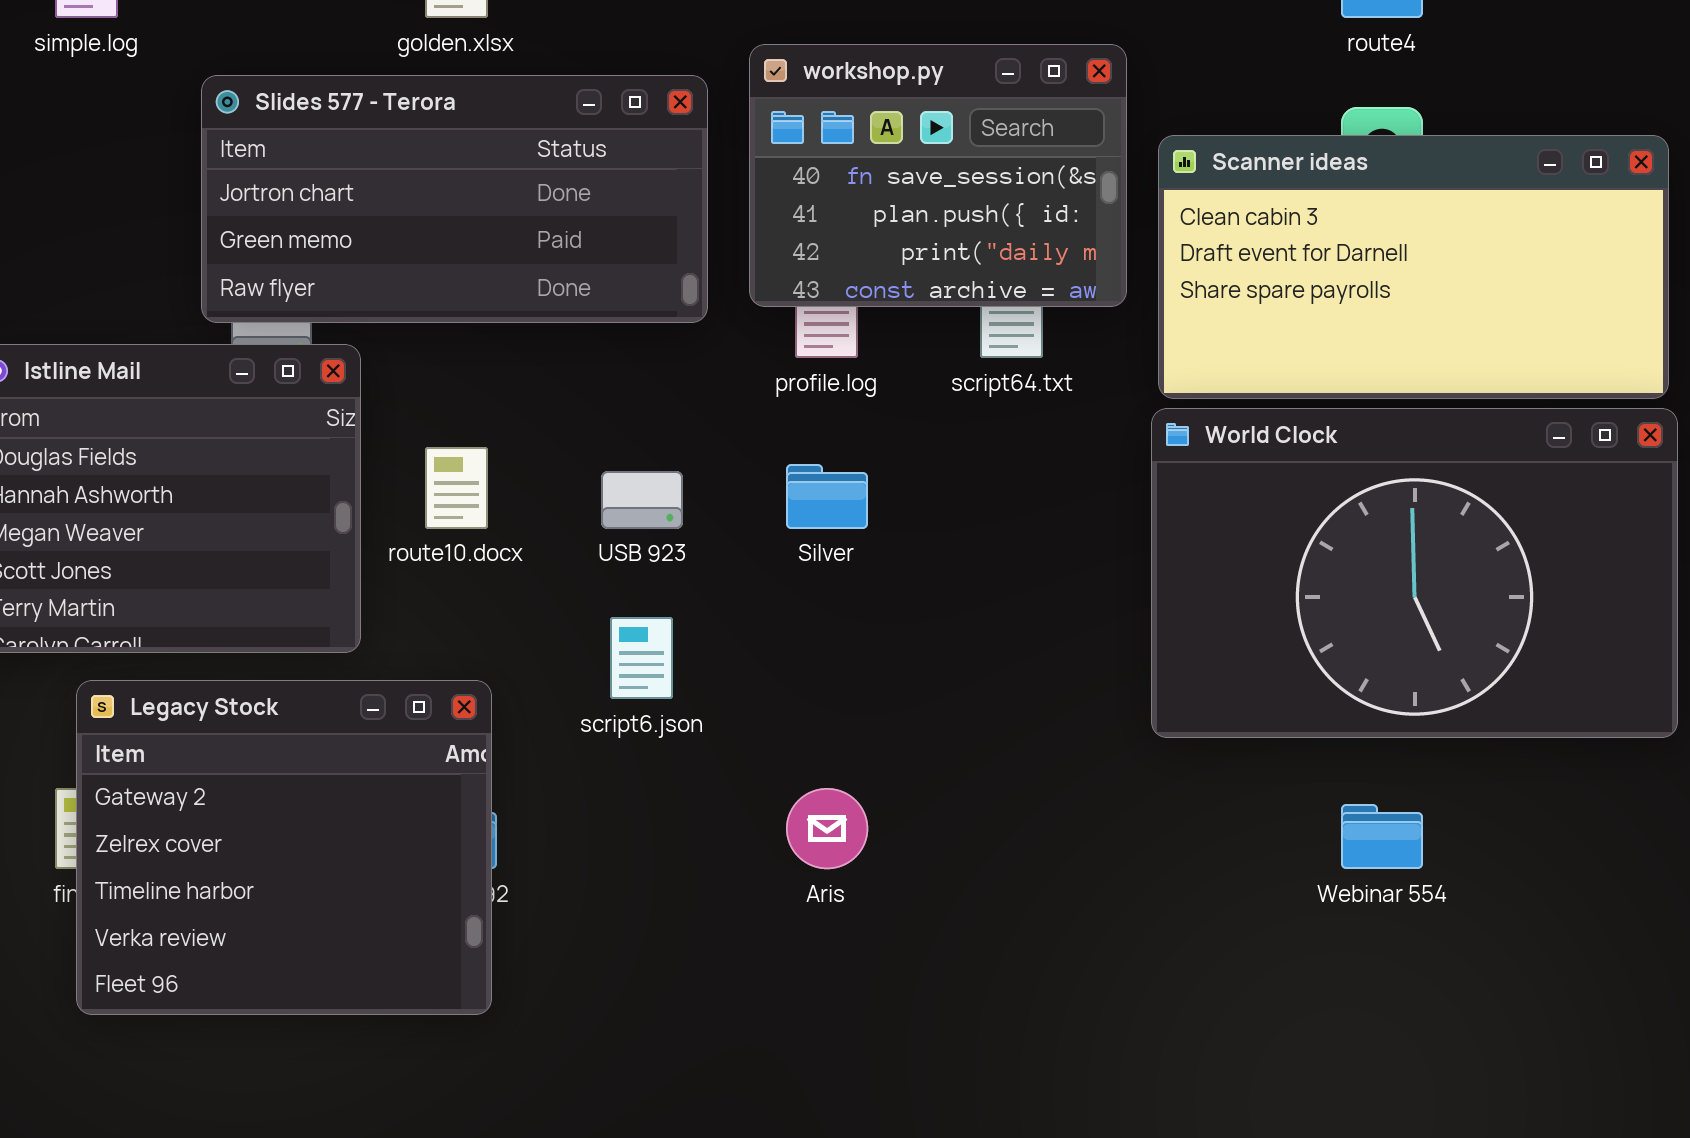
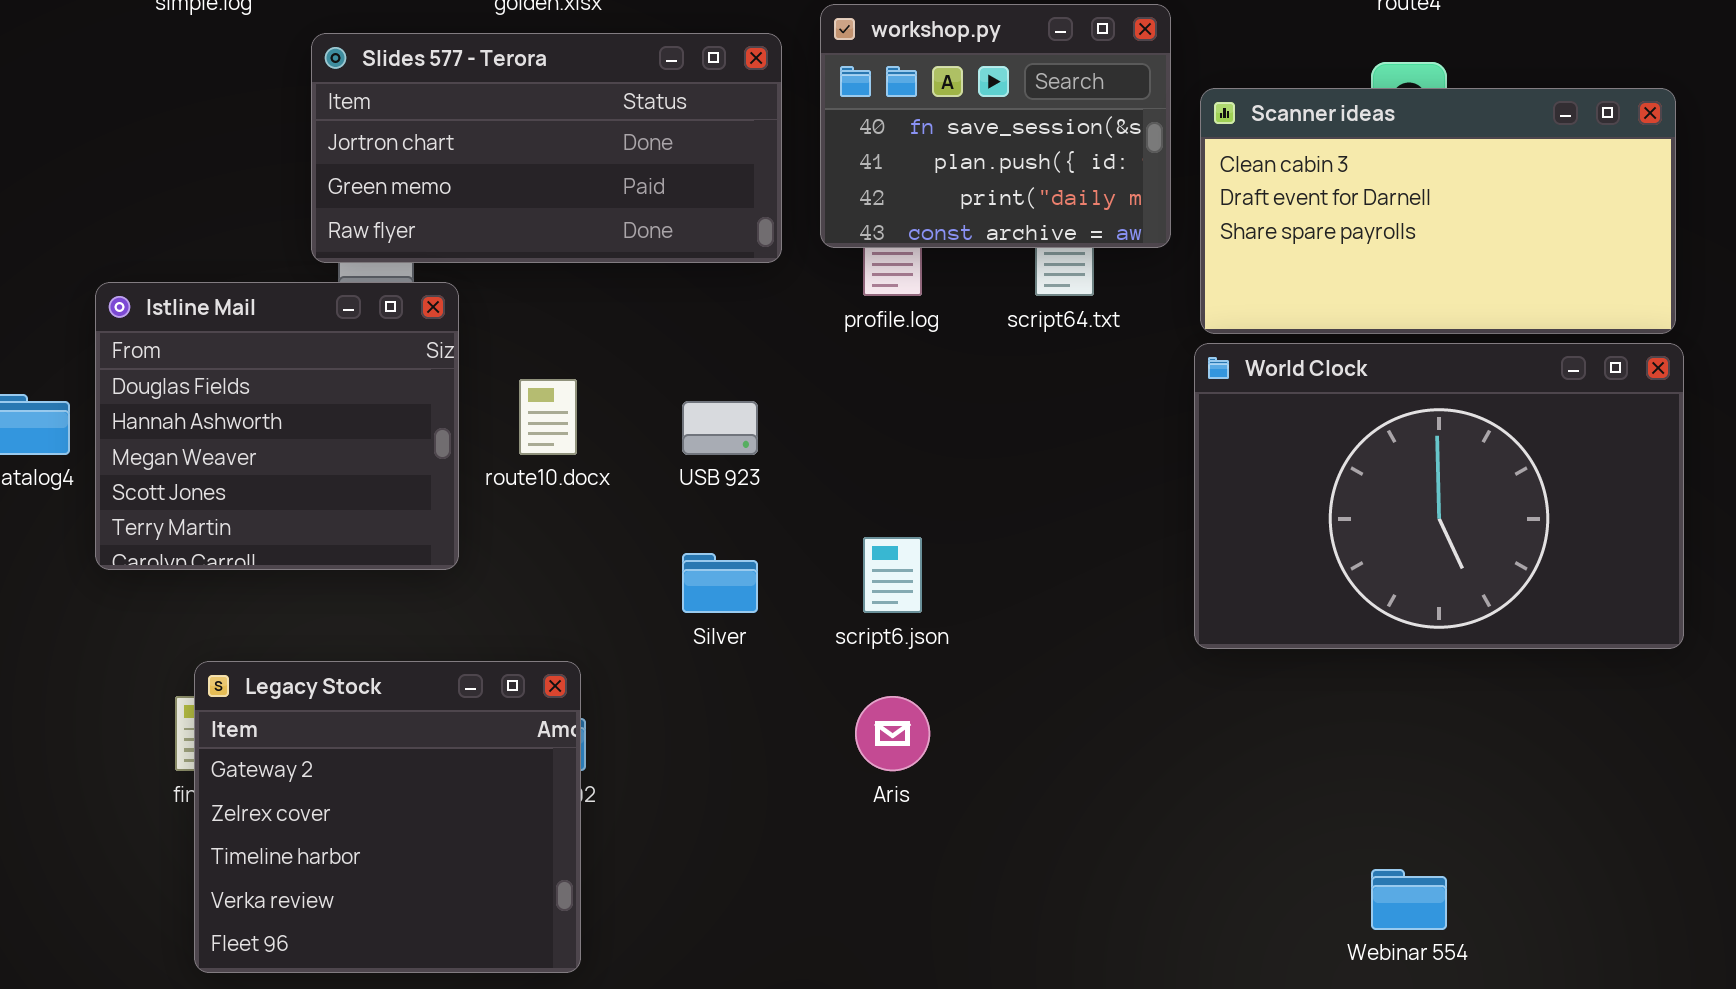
Silver: [786,464,868,529] -> [682,553,758,613], moved
script6.json: [610,617,673,699] -> [863,537,922,613], moved
Legacy Stock: [76,680,492,1015] -> [194,661,581,973], moved
Webinar 554: [1341,804,1423,869] -> [1371,869,1447,930], moved

